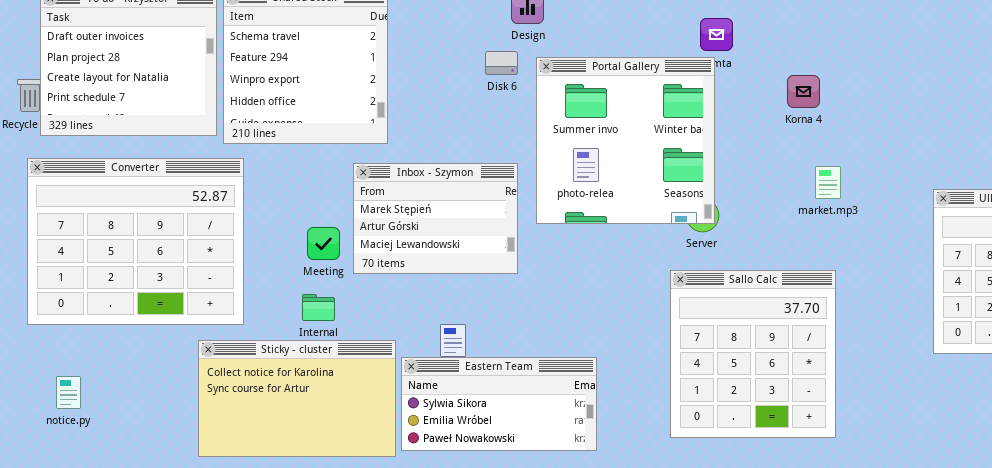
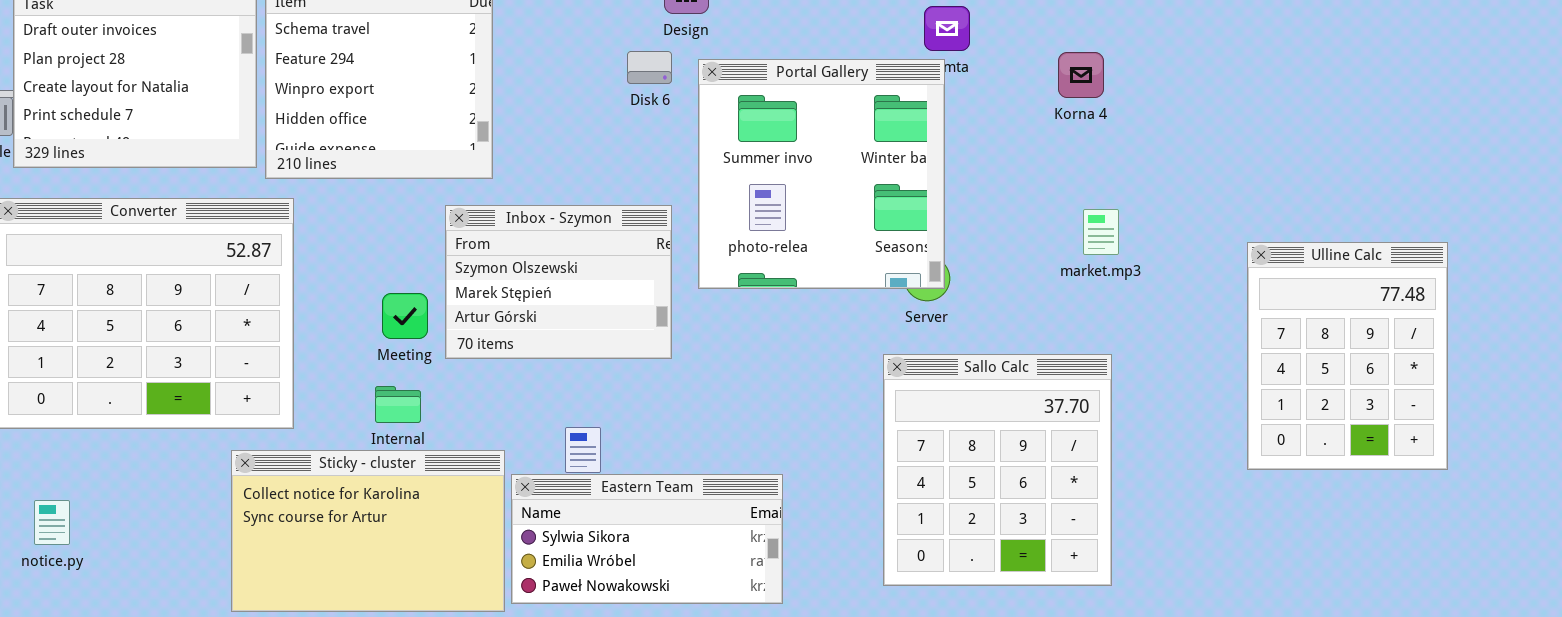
Korna 4: [787,75,820,108] -> [1058,52,1104,98], moved
Inbox - Szymon: [353,163,518,274] -> [445,205,672,359], scrolled up 1 row

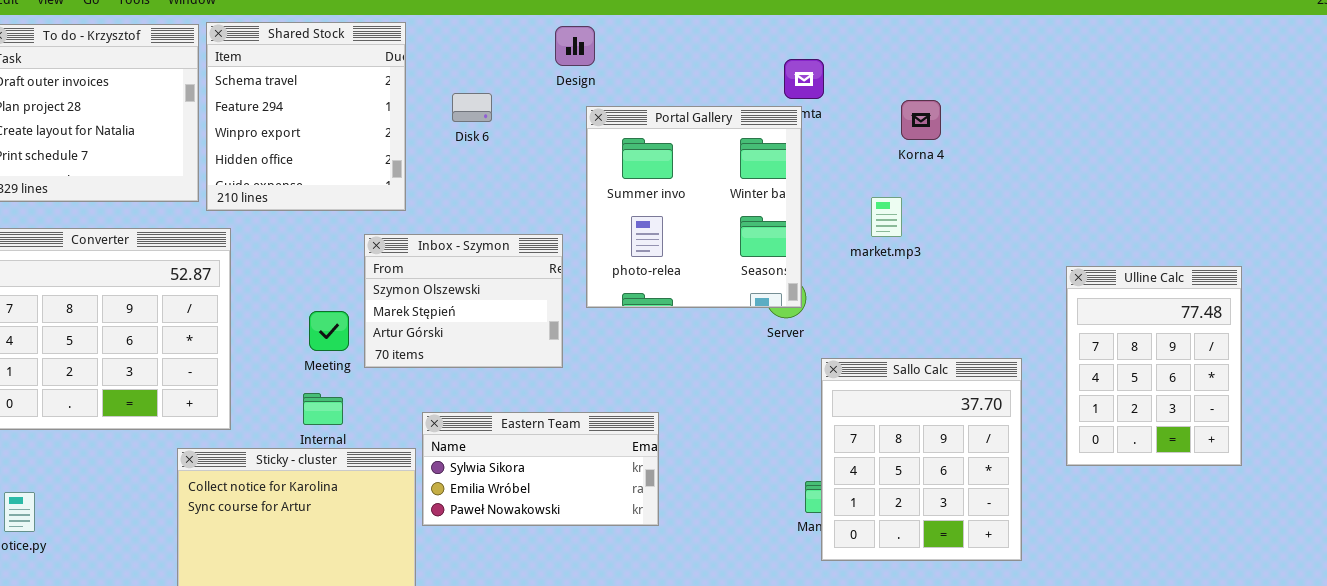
Disk 6: [627,51,672,84] -> [452,93,492,122], moved
market.mp3: [1083,209,1119,255] -> [871,197,902,237], moved
Sallo Calc: [883,354,1112,586] -> [821,358,1022,561], moved
Eastern Team: [511,474,783,604] -> [422,412,659,526], moved

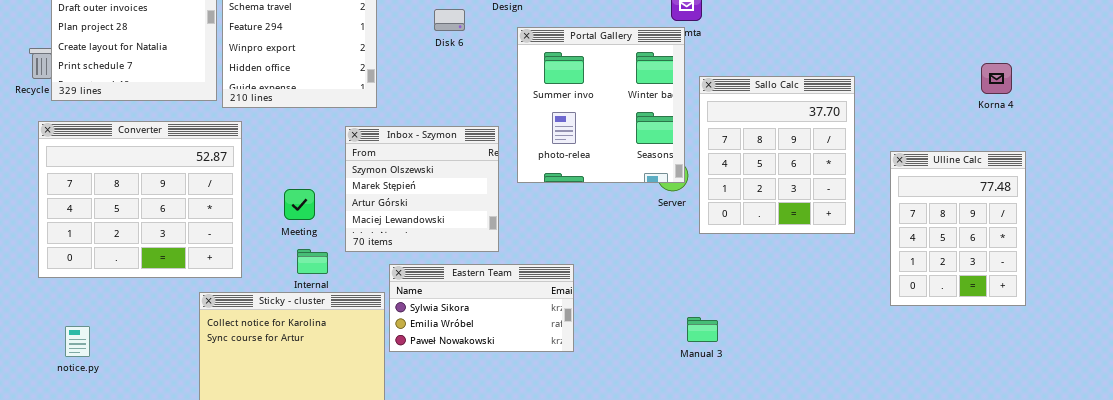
Disk 6: [452,93,492,122] -> [434,9,465,31], moved
Korna 4: [901,100,941,140] -> [981,63,1012,94], moved
Inbox - Szymon: [364,234,563,368] -> [345,126,499,252], resized
Meeting: [309,311,349,351] -> [284,189,315,220], moved
Sallo Calc: [821,358,1022,561] -> [699,76,855,234], moved

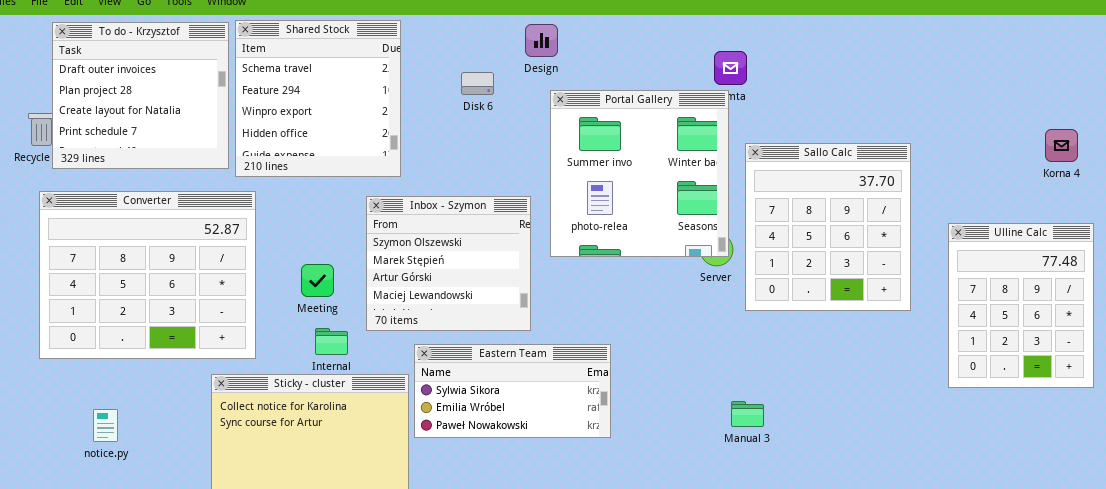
notice.py: [65,326,90,357] -> [93,409,118,442], moved

